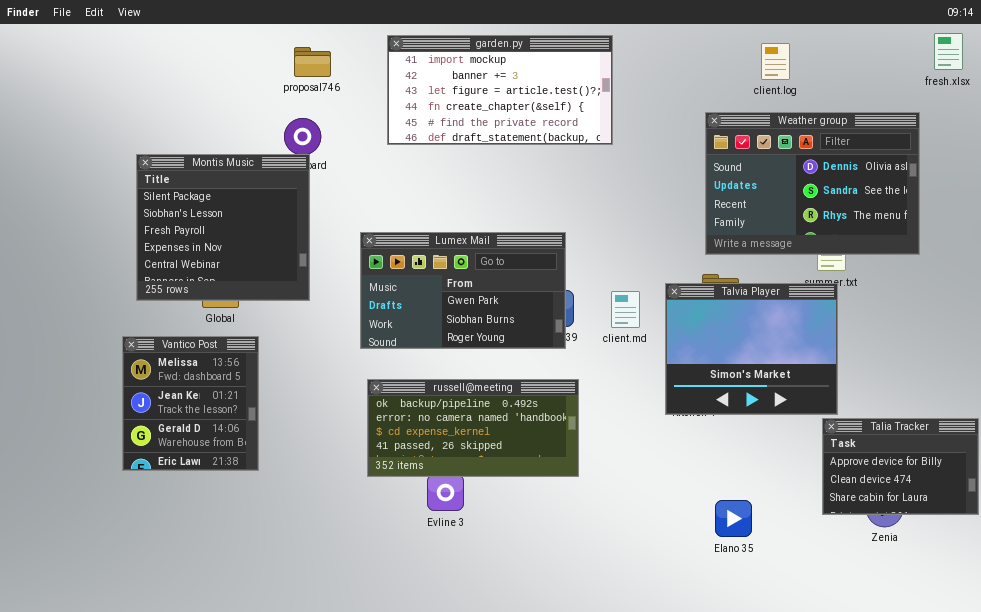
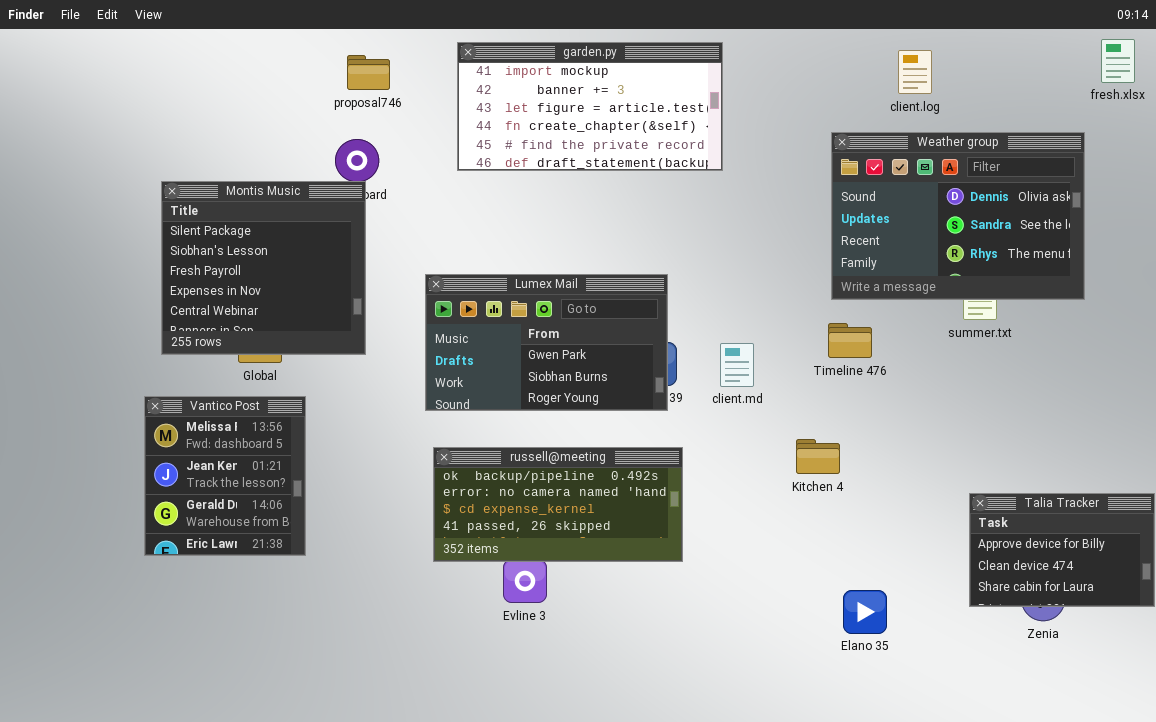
Talvia Player: [665,283,838,415] -> none, closed

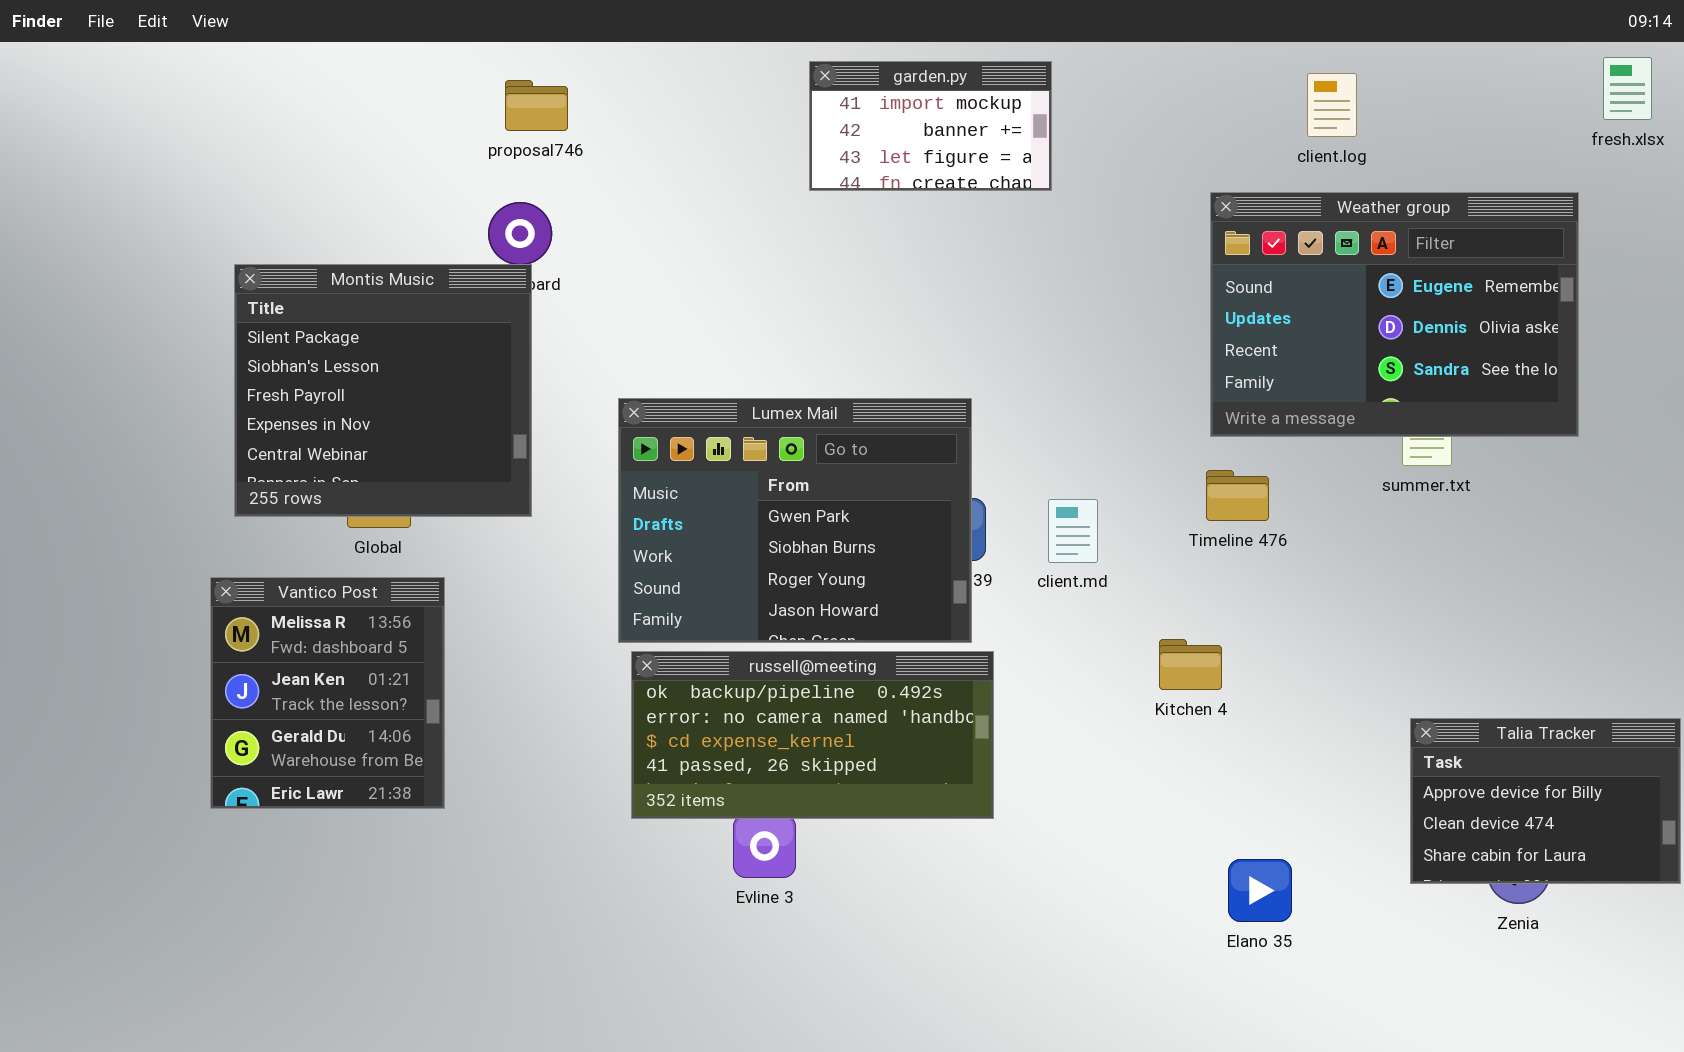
garden.py: [457,42,723,171] -> [809,61,1052,191], resized
Weather group: [831,132,1085,300] -> [1210,192,1579,437], scrolled up 1 row
Lumex Mail: [425,274,668,411] -> [618,398,972,643], resized

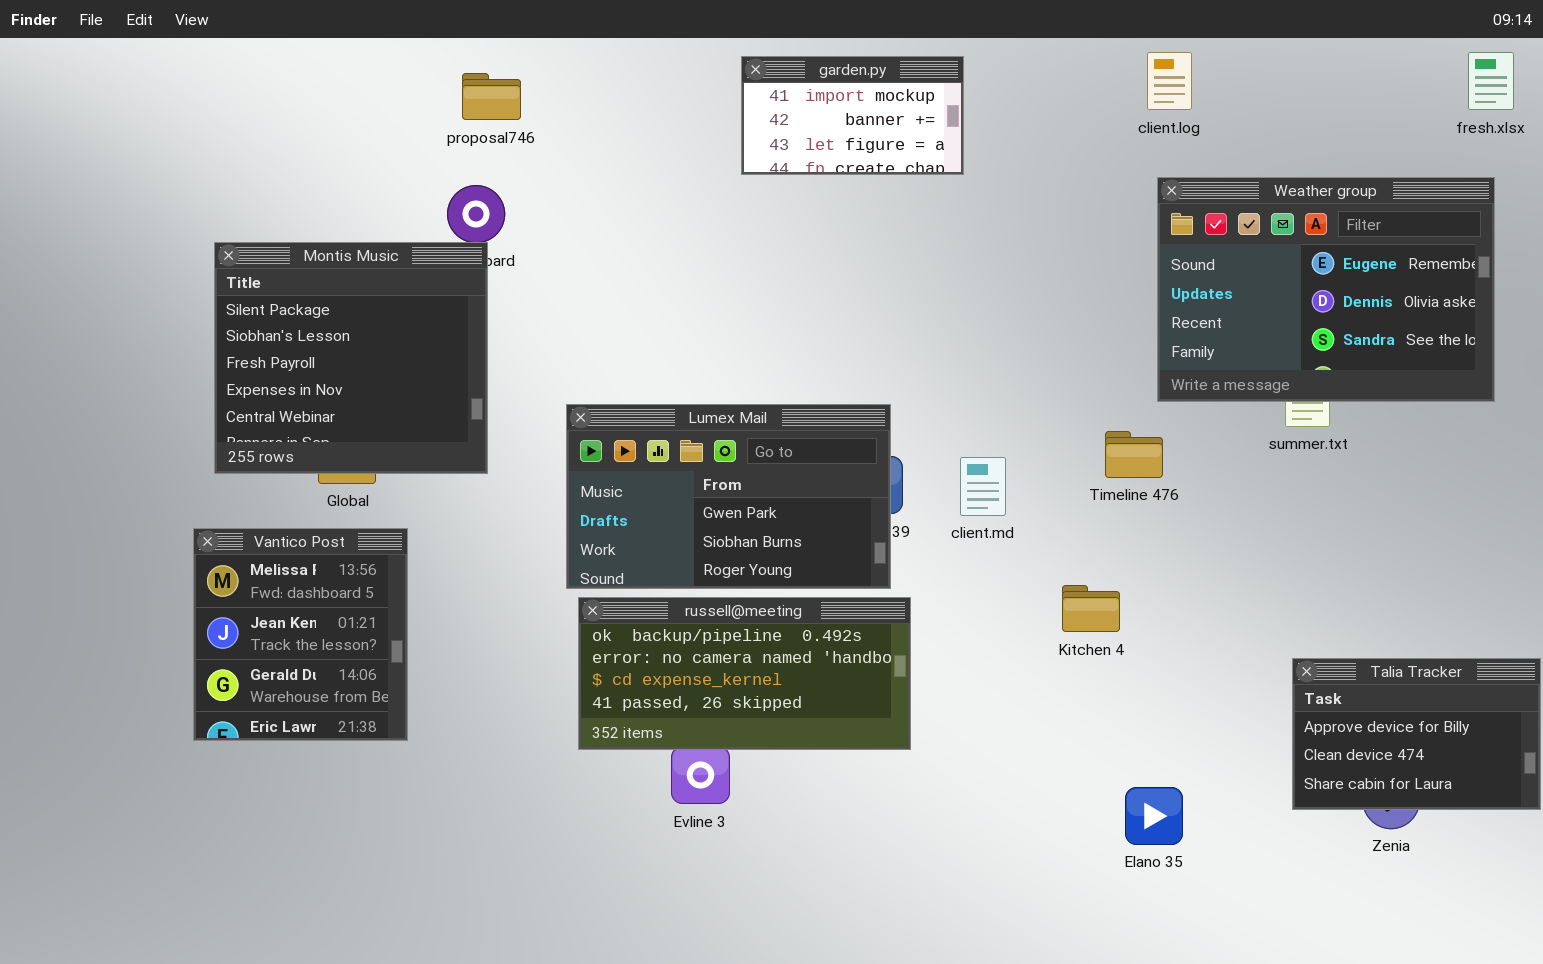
client.log: [1307,73,1357,137] -> [1147,52,1192,110], moved
Weather group: [1210,192,1579,437] -> [1157,177,1495,402], moved
Lumex Mail: [618,398,972,643] -> [566,404,891,589], resized

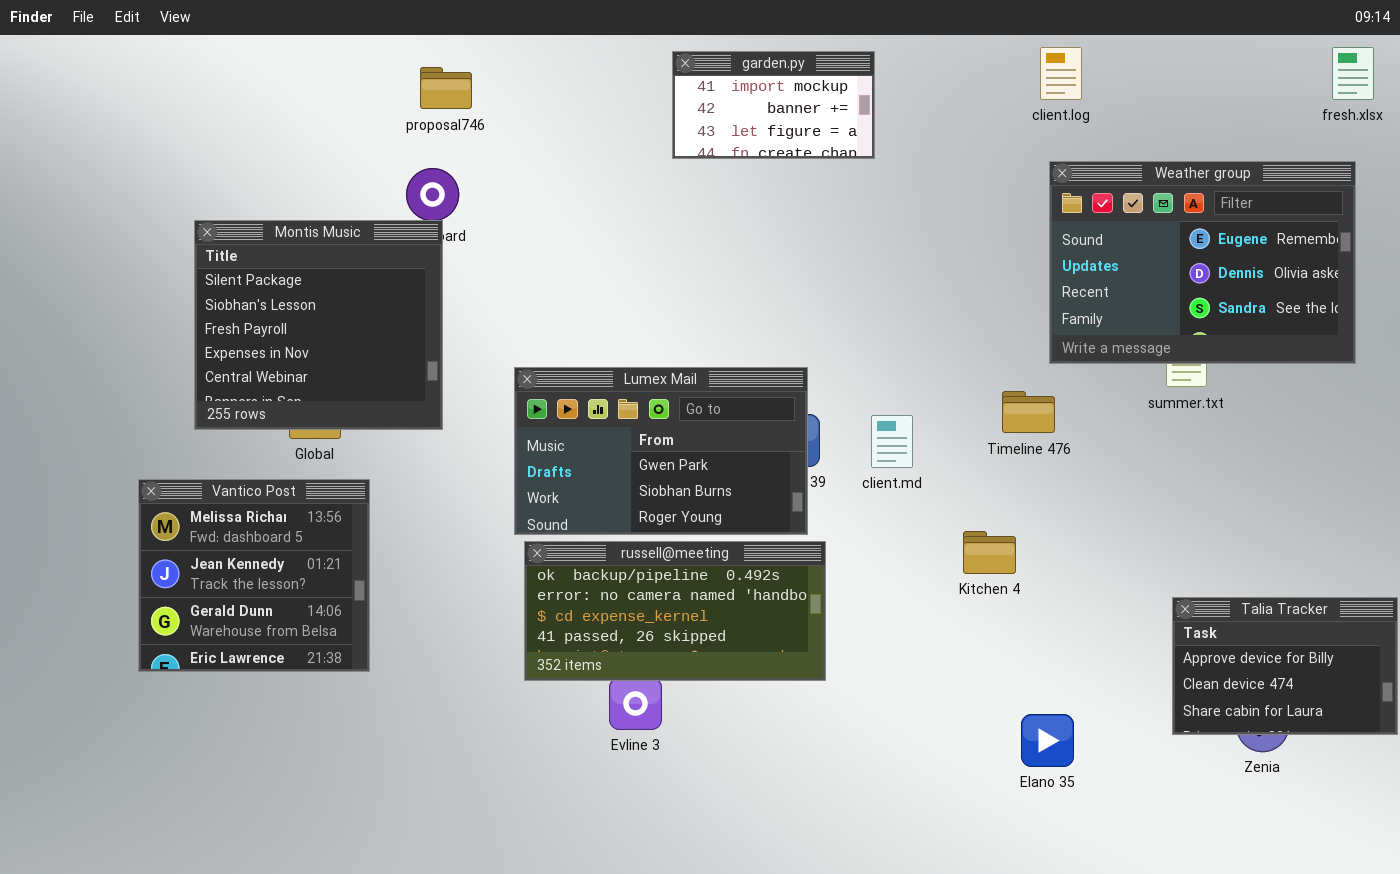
Vantico Post: [193,528,408,741] -> [138,479,370,672], resized

